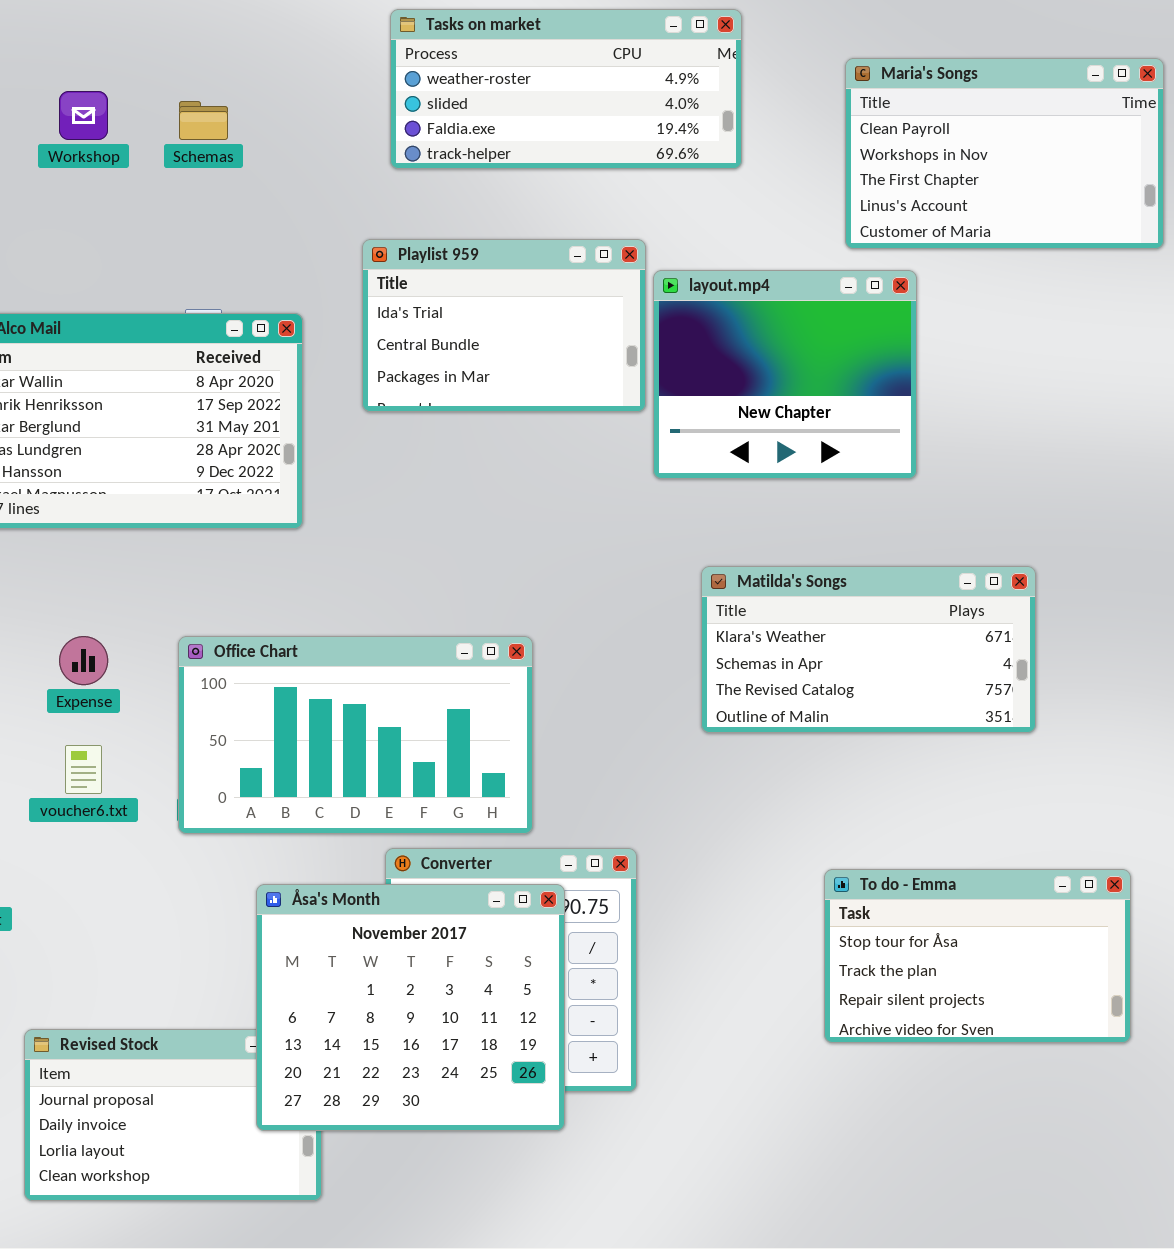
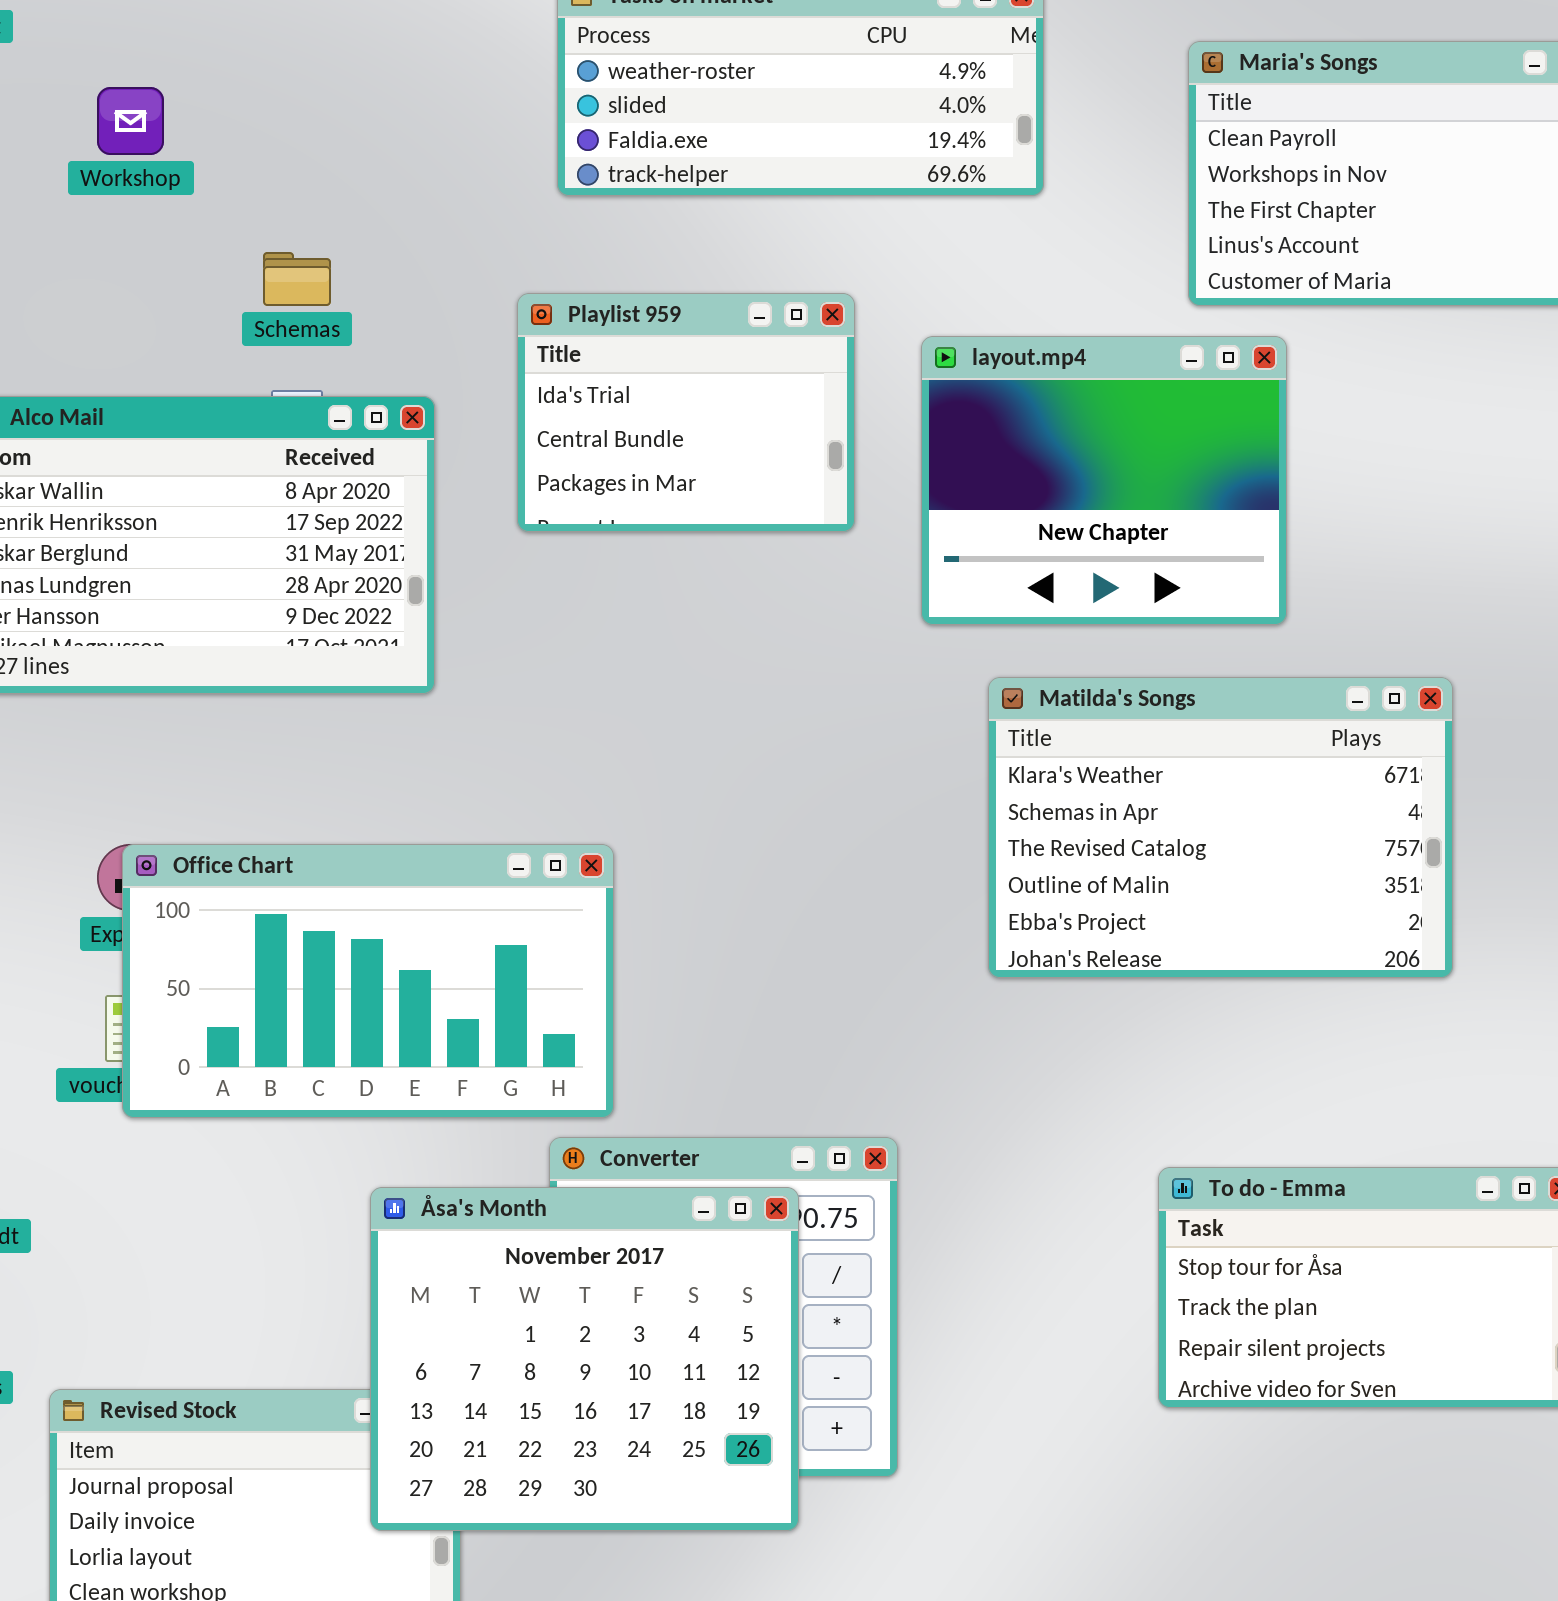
Schemas: [179,101,228,140] -> [263,252,331,306], moved
Playlist 959: [362,239,646,412] -> [517,293,855,532], resized
Matilda's Songs: [701,566,1036,733] -> [988,677,1453,978], resized
Office Chart: [178,636,533,834] -> [122,844,614,1118], moved

